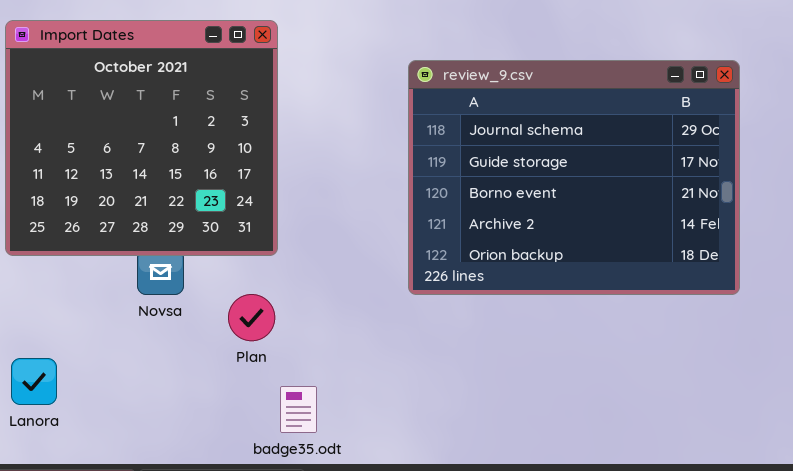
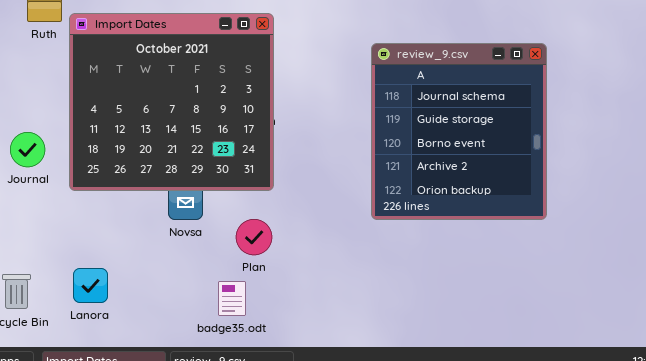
review_9.csv: [408,60,740,295] -> [371,43,547,220], resized
badge35.odt: [280,386,317,433] -> [218,281,246,316], moved

